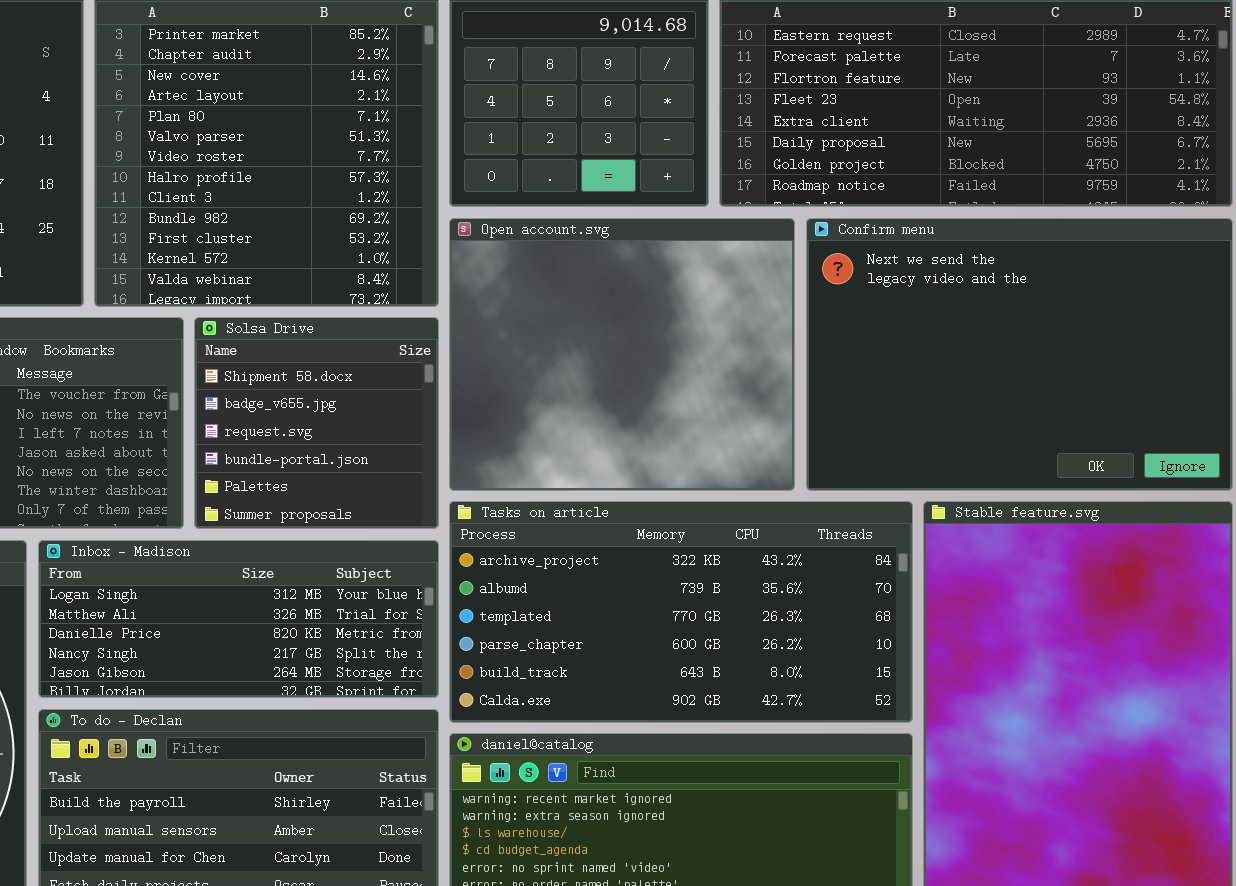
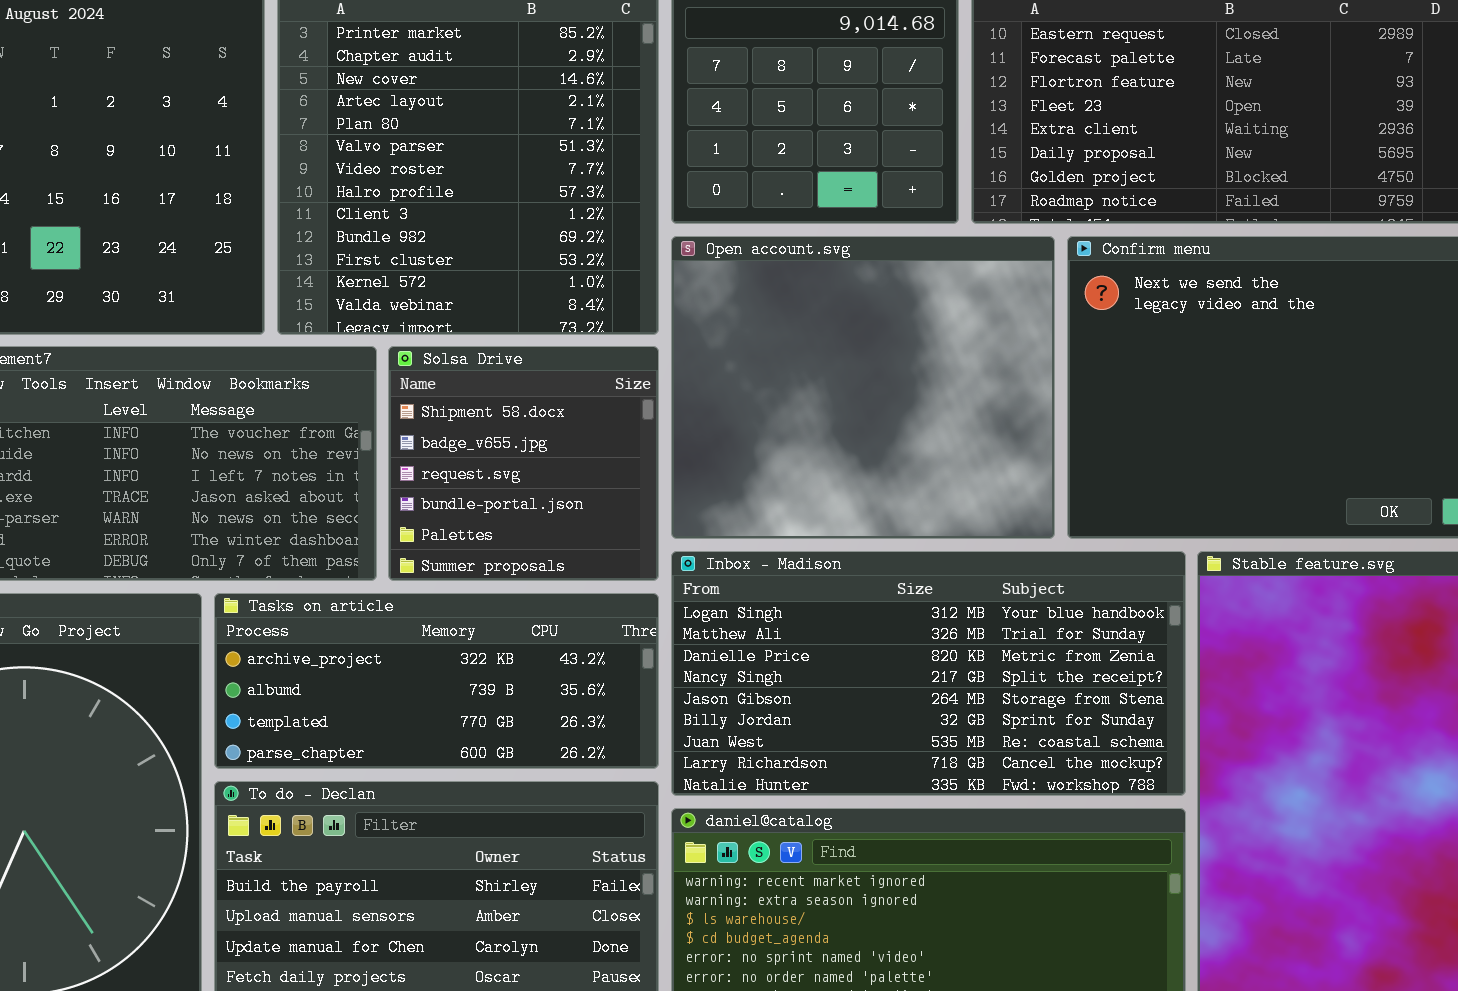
Tasks on article: [449,501,913,723] -> [214,593,659,769], moved, resized
Inbox - Madison: [38,540,439,698] -> [671,551,1186,796], moved, resized

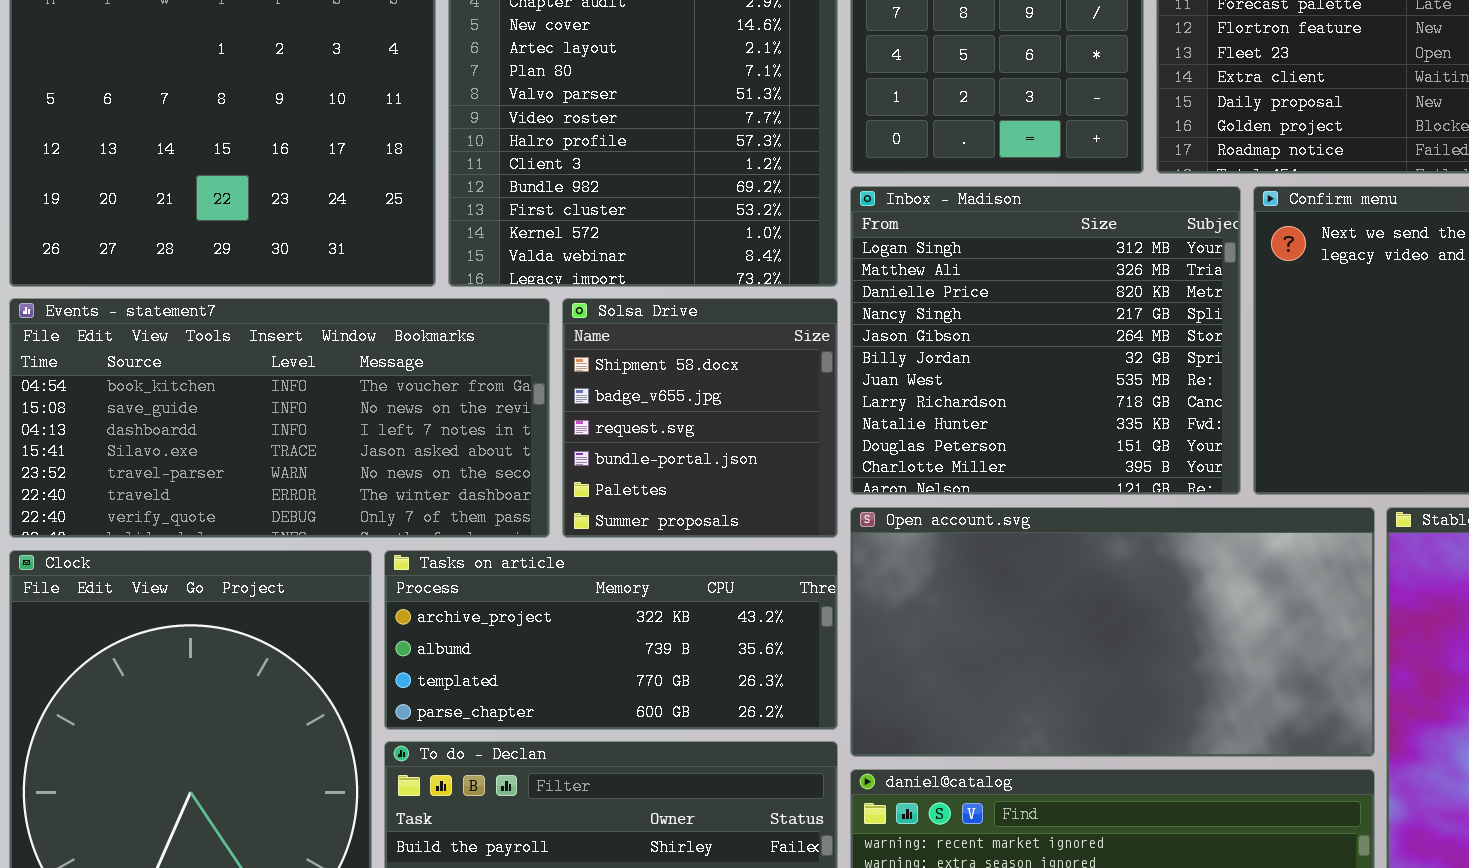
Open account.svg: [671,236,1055,539] -> [850,507,1375,757], moved, resized
Inbox - Madison: [671,551,1186,796] -> [850,186,1241,495], moved, resized

